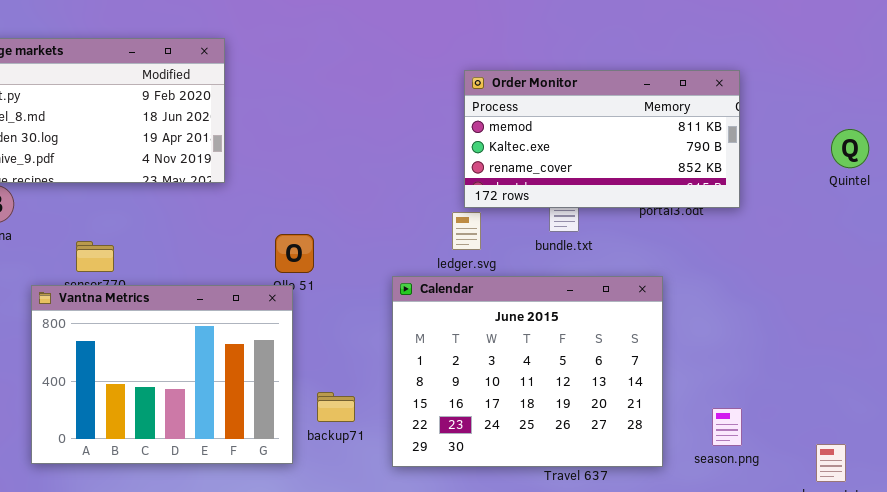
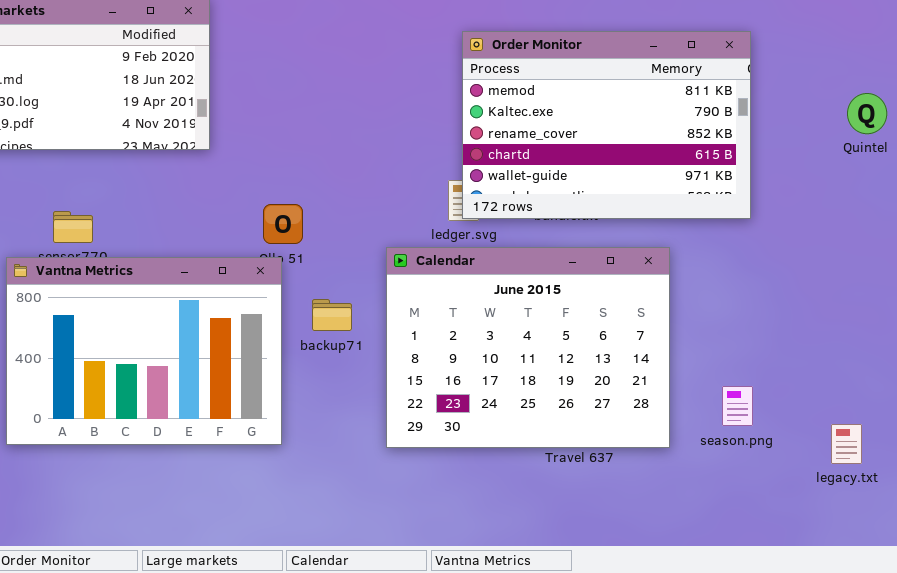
Order Monitor: [464,70,740,208] -> [462,31,751,219], resized
backup71: [317,392,355,422] -> [312,299,352,331], moved

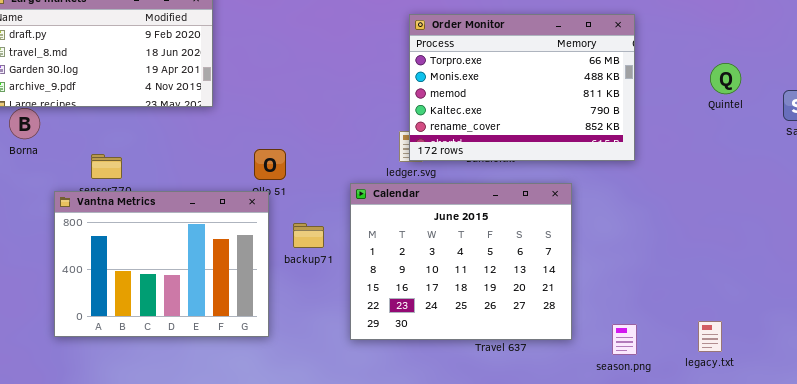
Order Monitor: [462,31,751,219] -> [409,14,635,161], scrolled up 2 rows
season.png: [722,386,753,426] -> [612,324,637,355], moved

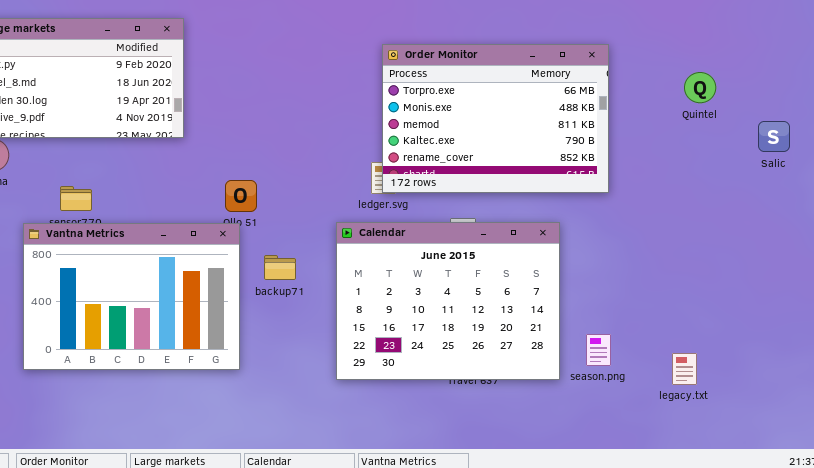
Quintel: [710,63,741,94] -> [684,72,716,103], moved
Calendar: [350,183,572,340] -> [336,222,560,380], moved
season.png: [612,324,637,355] -> [586,334,611,366], moved

